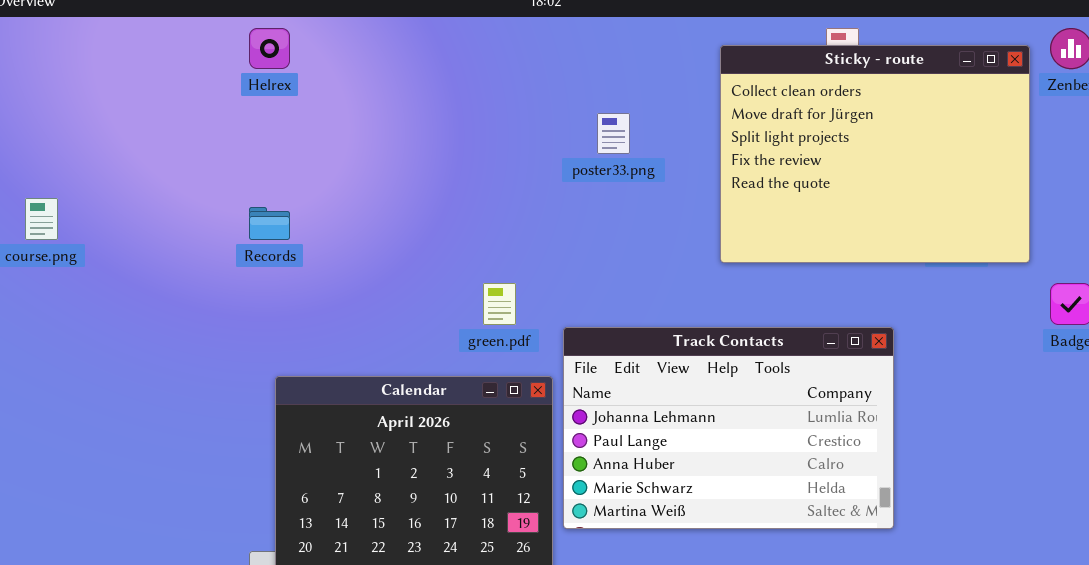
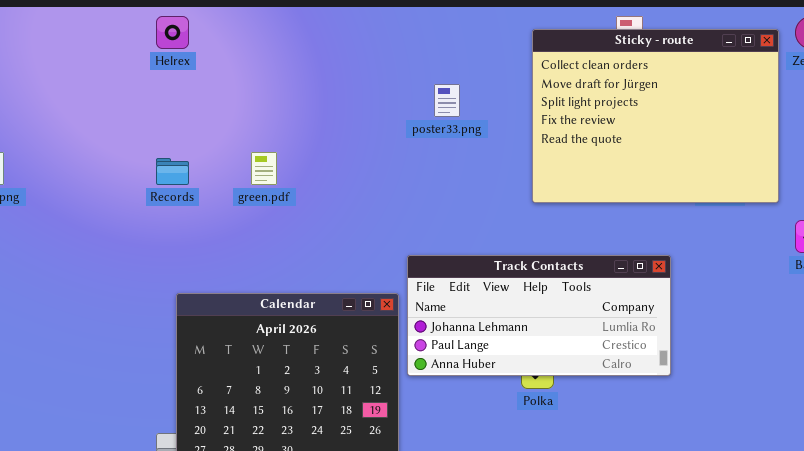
green.pdf: [483,283,516,325] -> [251,152,277,185], moved
Track Contacts: [563,327,894,529] -> [407,255,671,376], resized

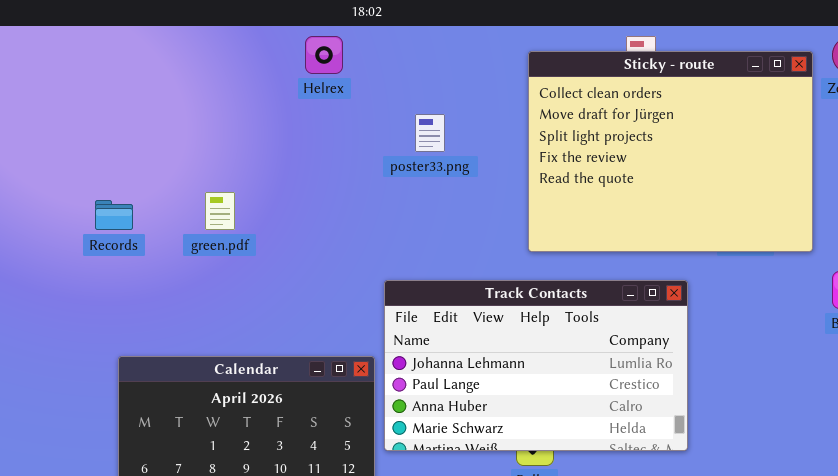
Helrex: [156,16,189,49] -> [305,36,343,74], moved
Track Contacts: [407,255,671,376] -> [384,280,688,451], resized

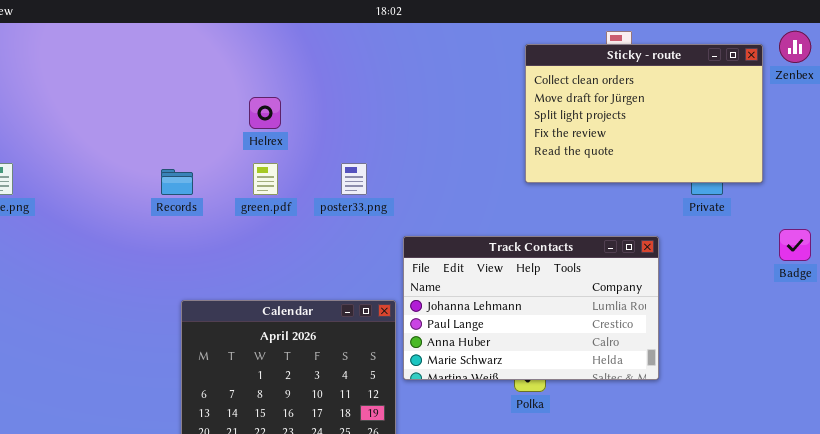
Helrex: [305,36,343,74] -> [249,97,281,129], moved
Sticky - route: [528,51,813,252] -> [525,44,763,183], resized
poster33.png: [415,114,445,152] -> [341,163,367,195], moved

